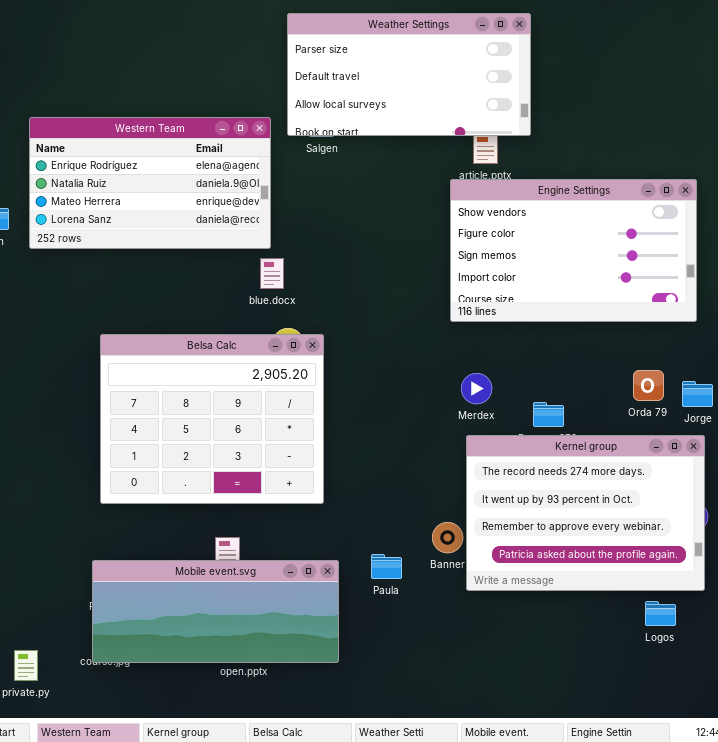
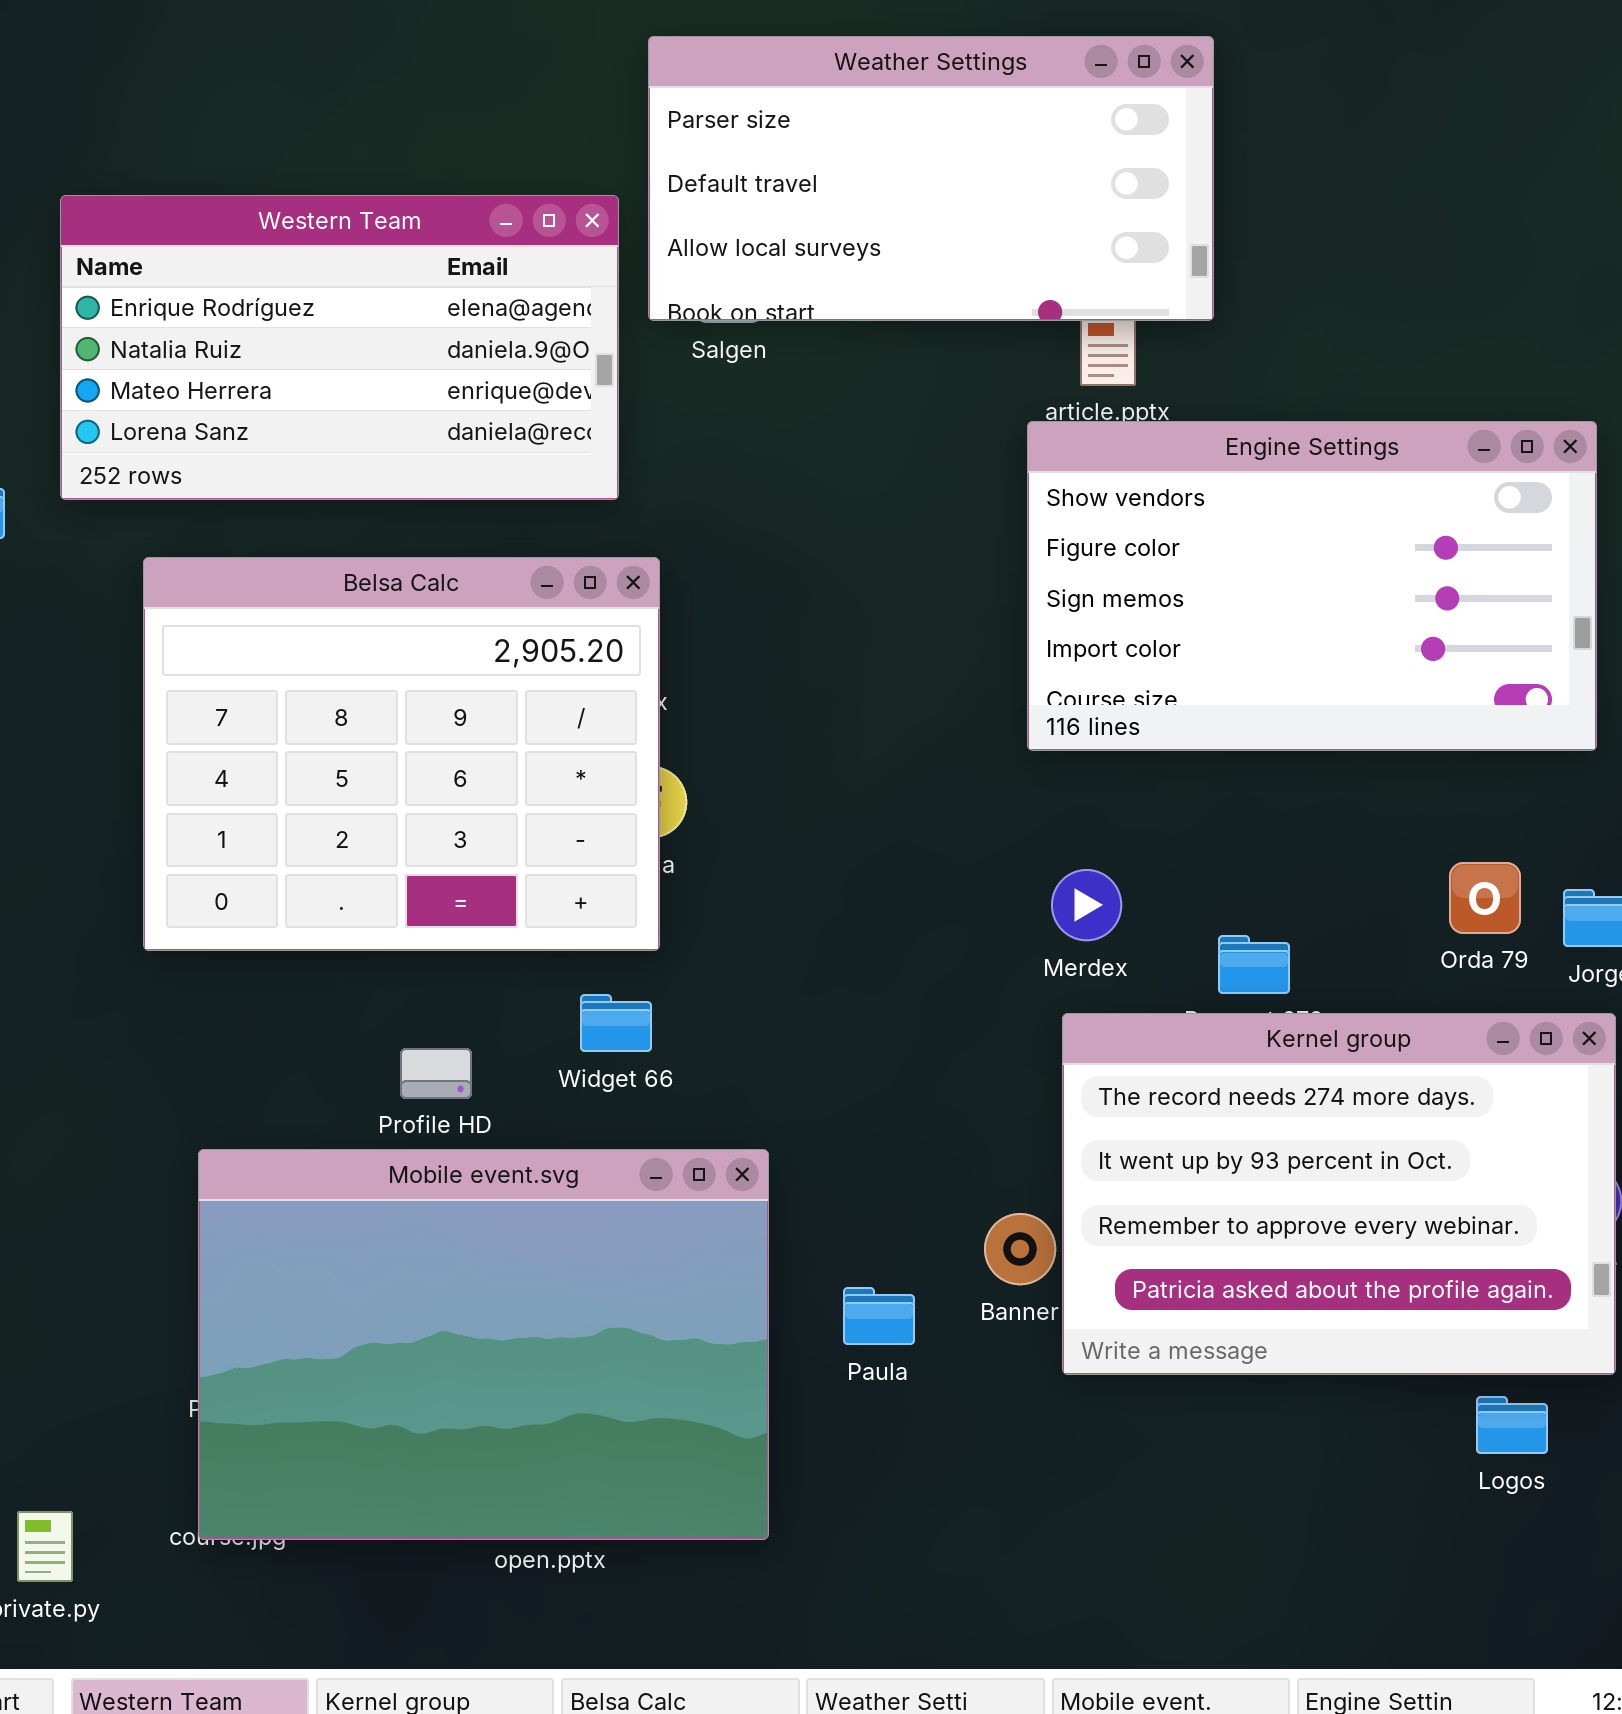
Western Team: [29,117,271,249] -> [60,195,619,500], moved
Belsa Calc: [100,334,324,504] -> [143,557,660,951], moved
Mobile event.svg: [92,560,339,663] -> [198,1149,769,1540], resized

